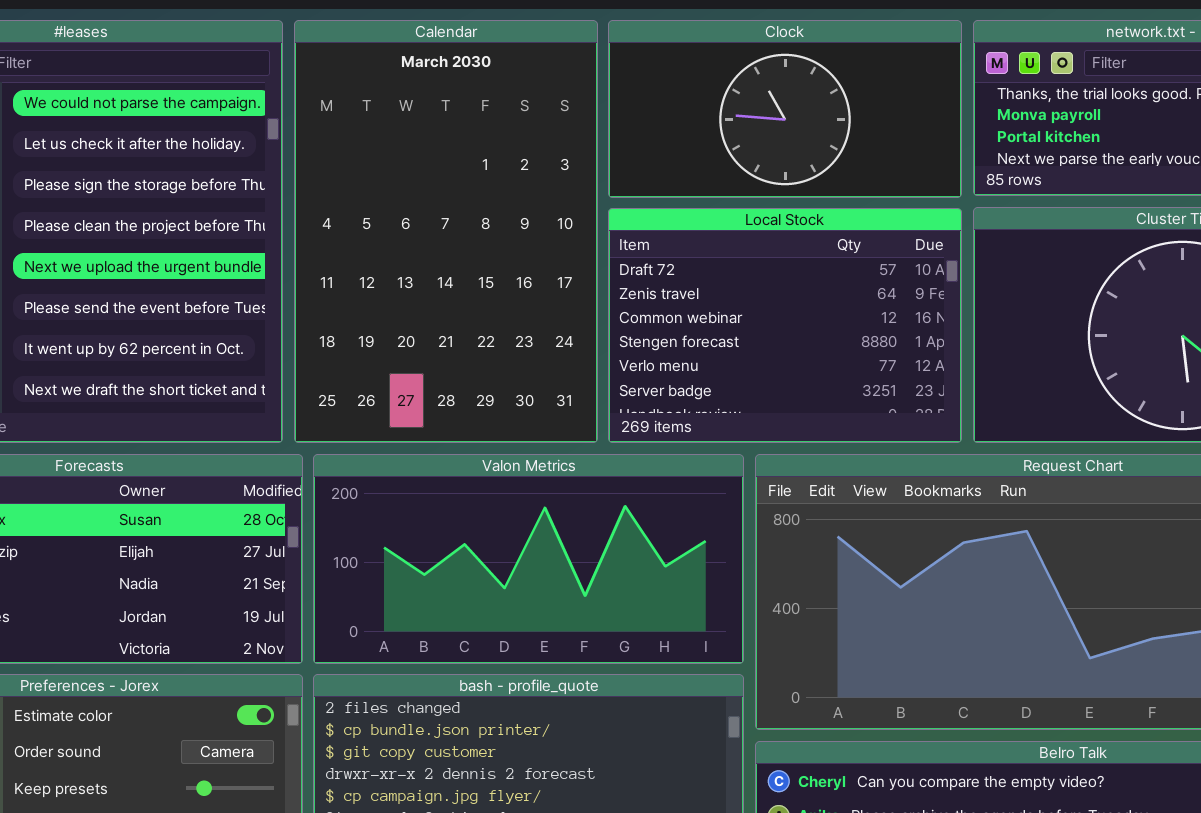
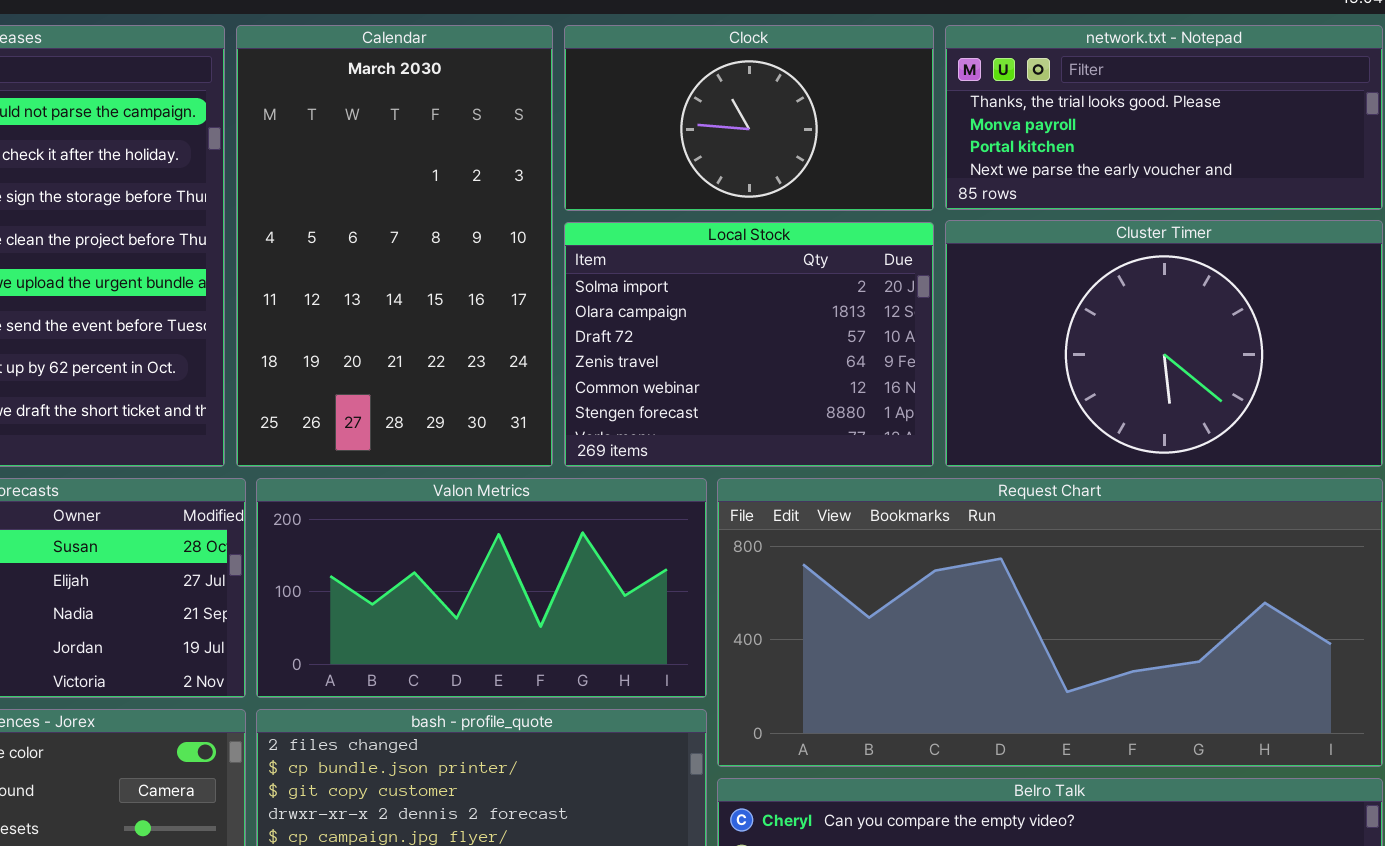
Local Stock: [608,208,962,443] -> [564,222,934,467], scrolled up 2 rows

